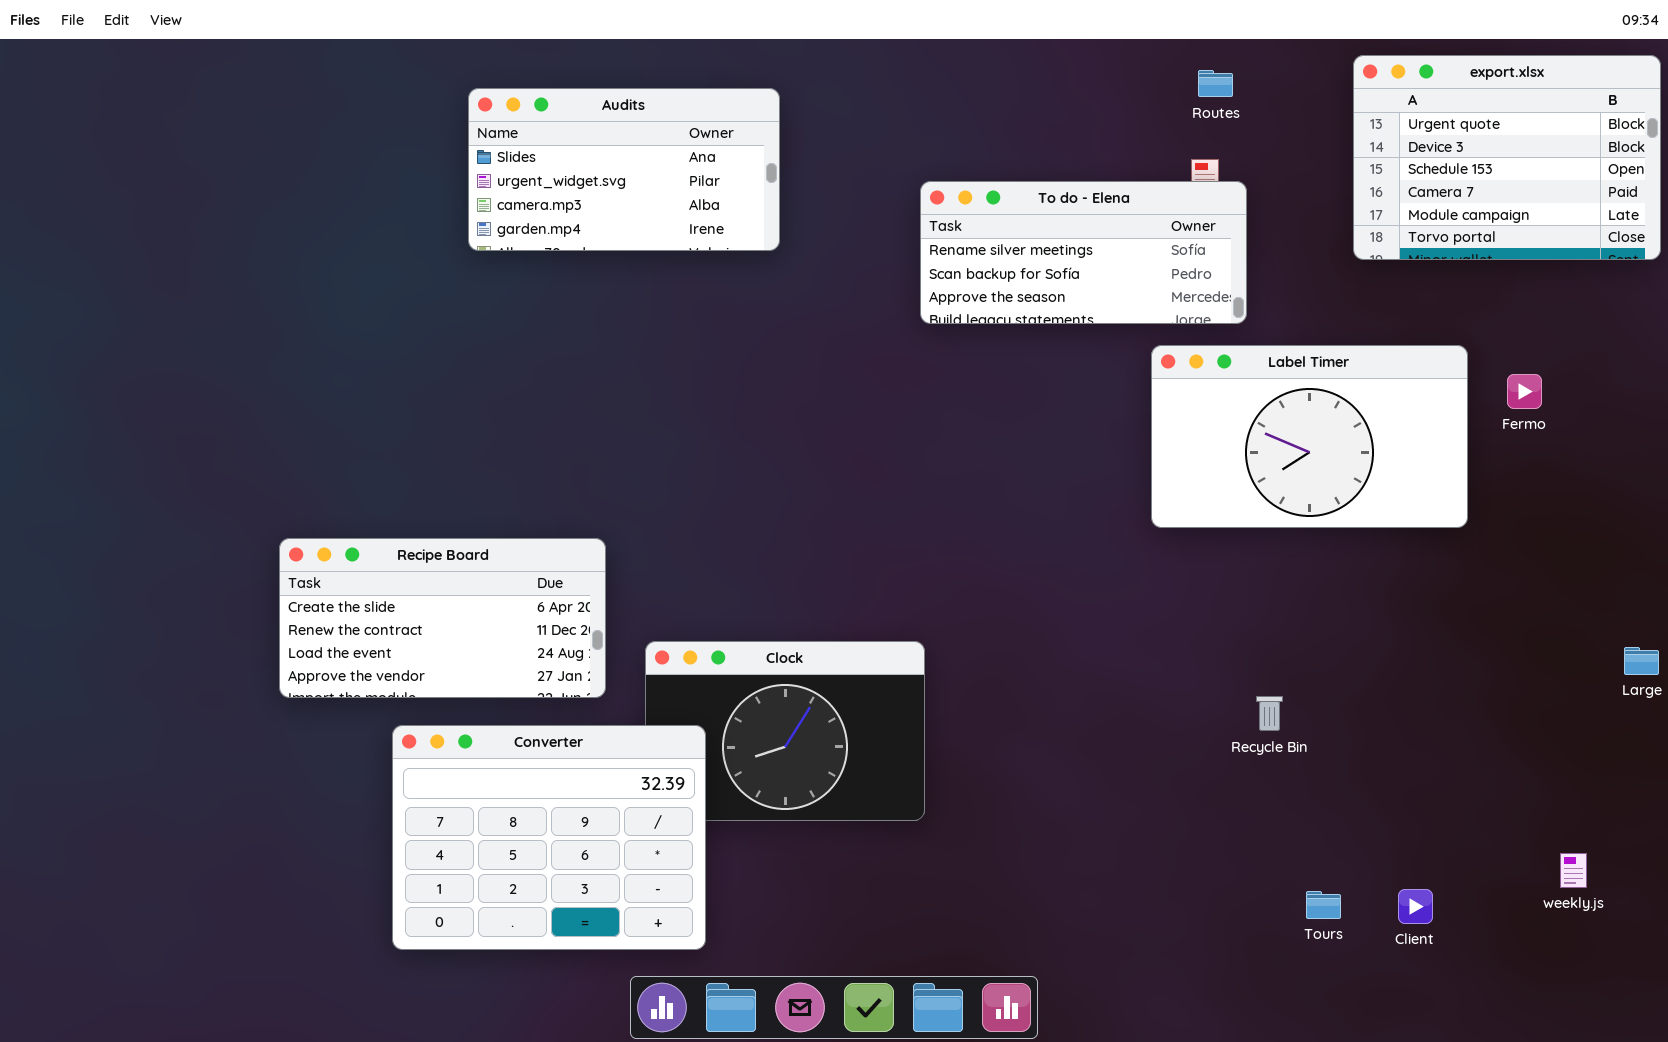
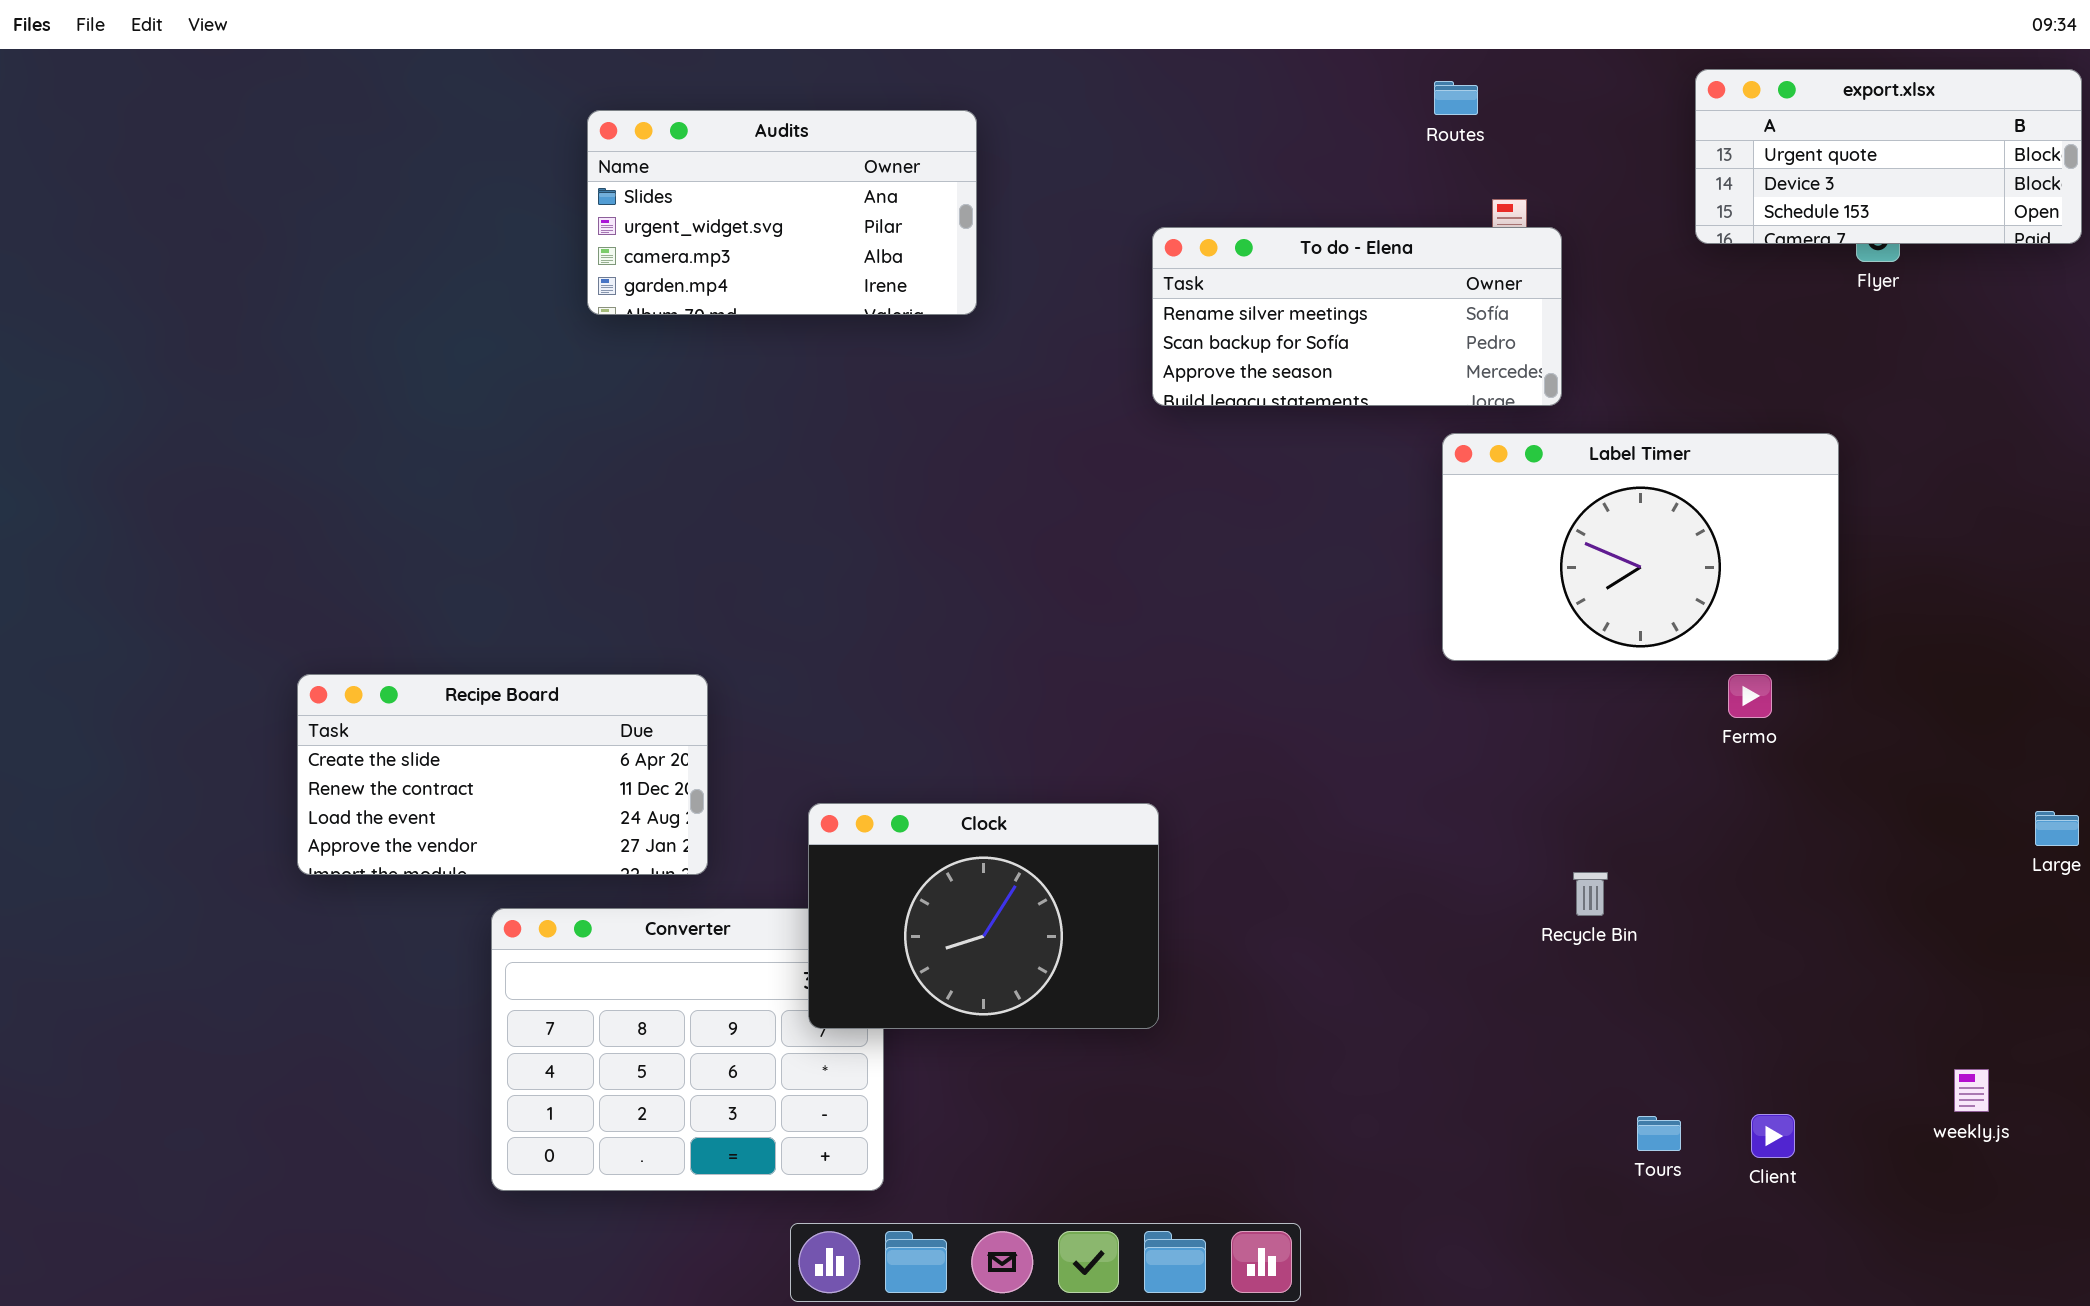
export.xlsx: [1353,55,1661,260] -> [1695,69,2082,244], resized
Routes: [1198,70,1233,97] -> [1434,81,1478,115], moved
Fermo: [1507,374,1542,409] -> [1728,674,1772,718], moved
Recipe Board: [279,538,606,698] -> [297,674,708,875], moved
Clock: [645,641,925,821] -> [808,803,1159,1029], raised

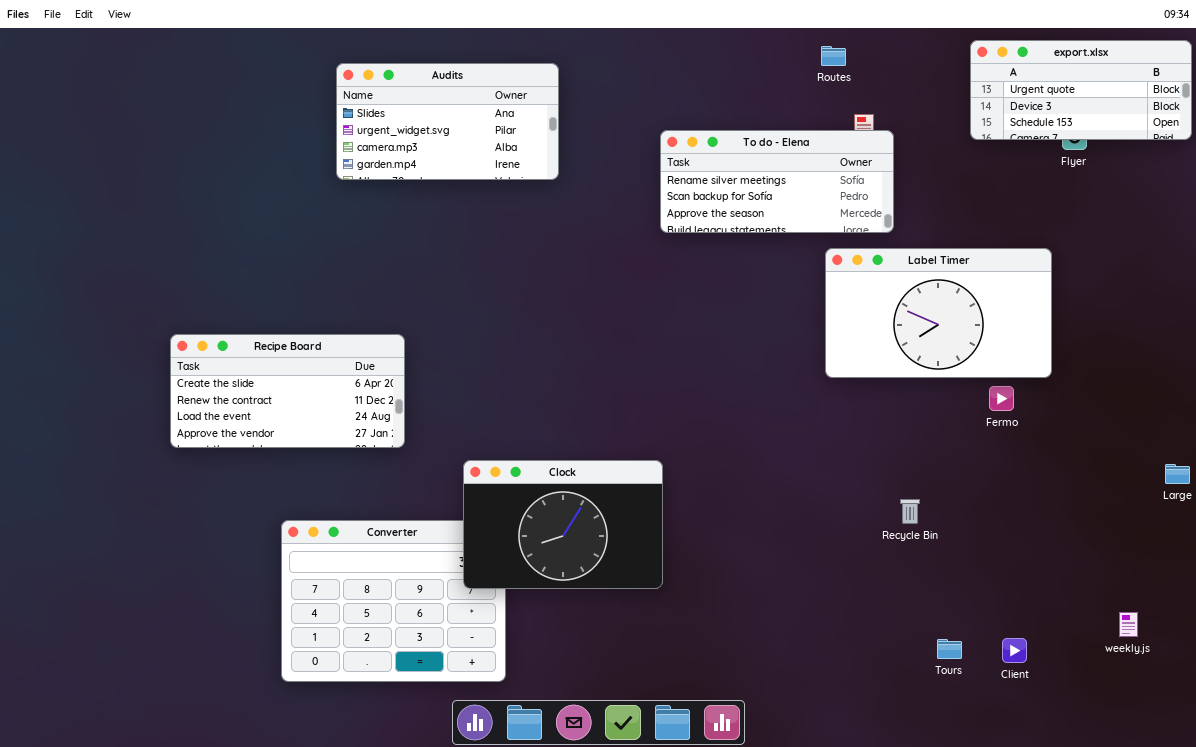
Recipe Board: [297,674,708,875] -> [170,334,405,448], moved

